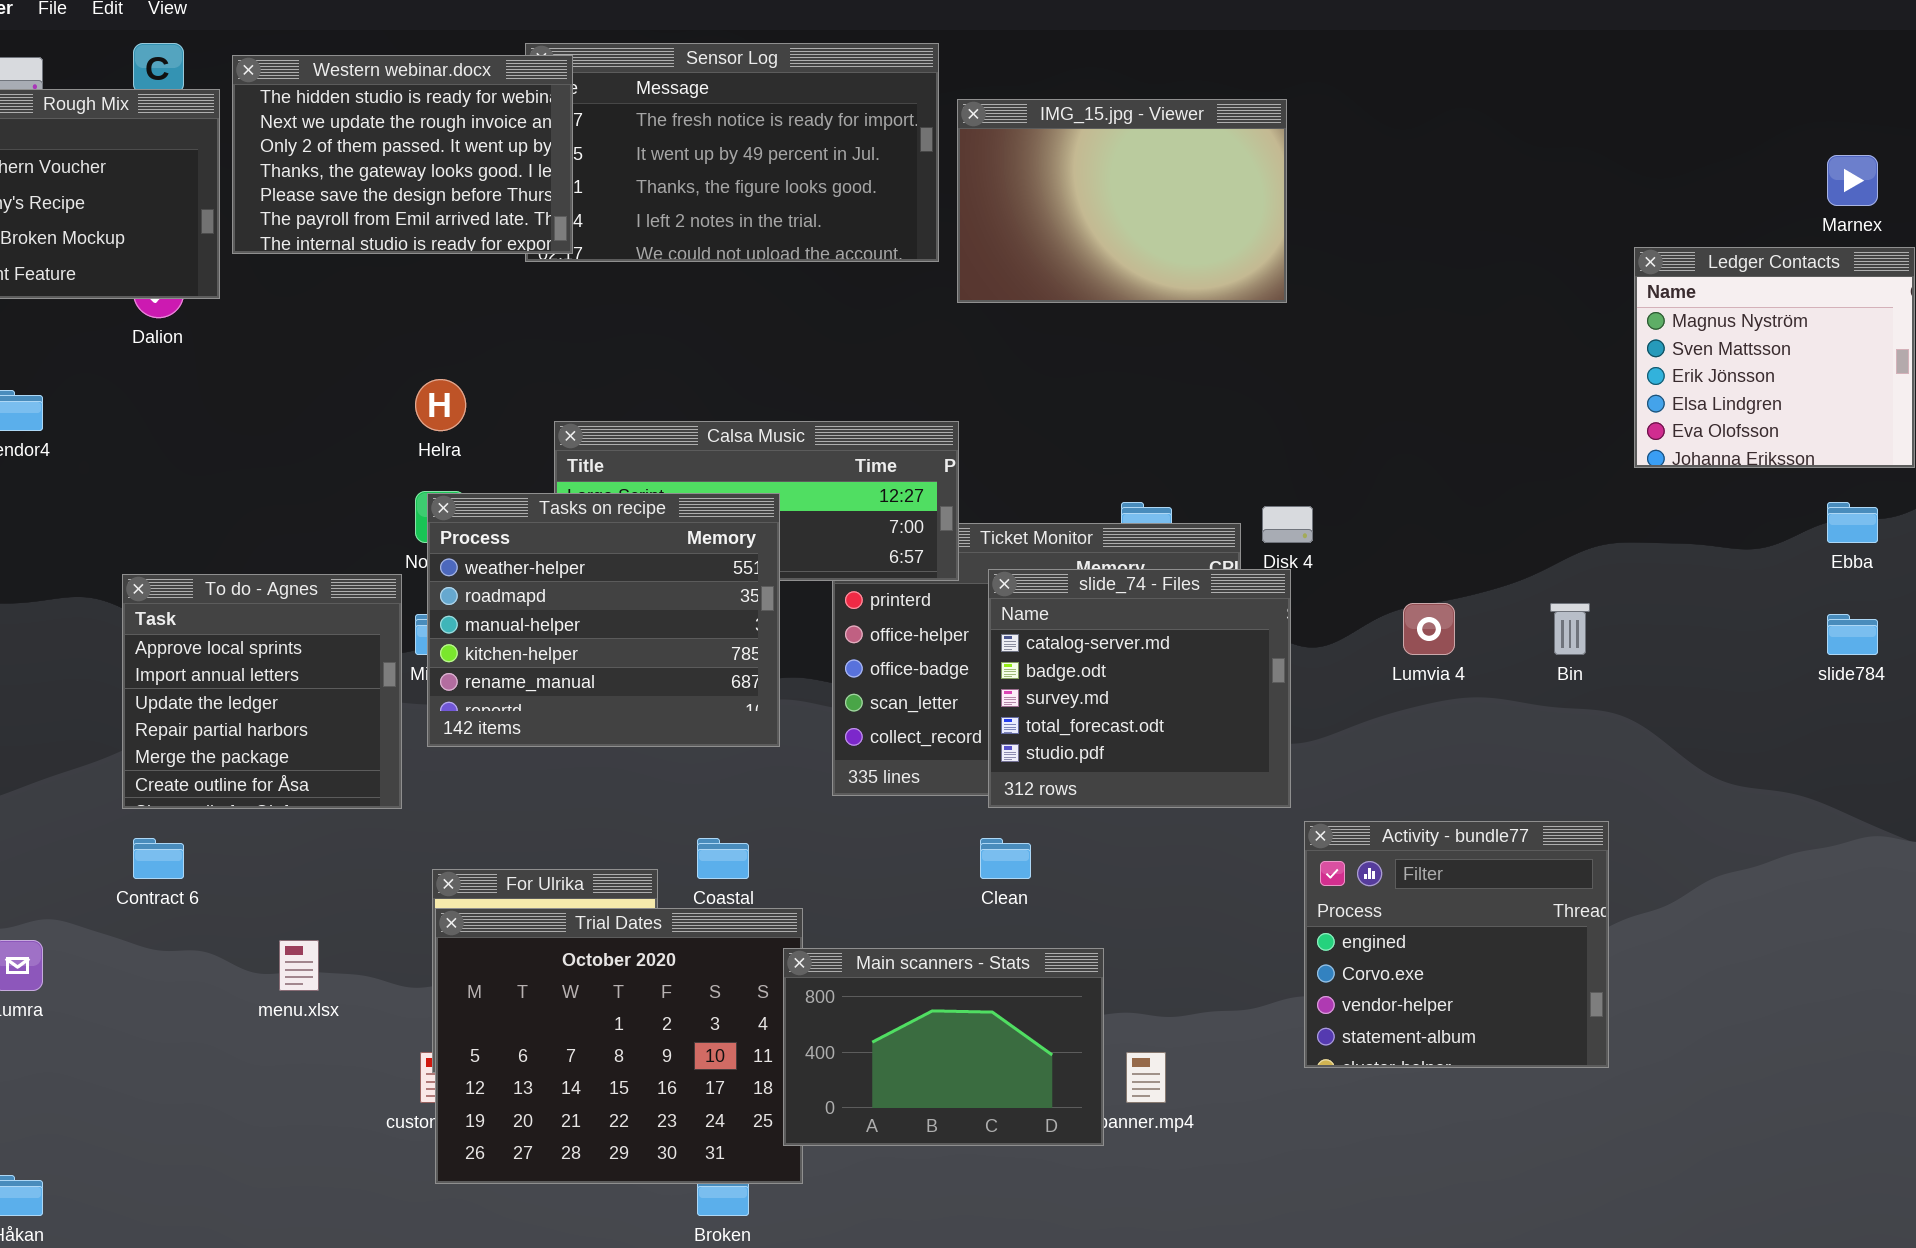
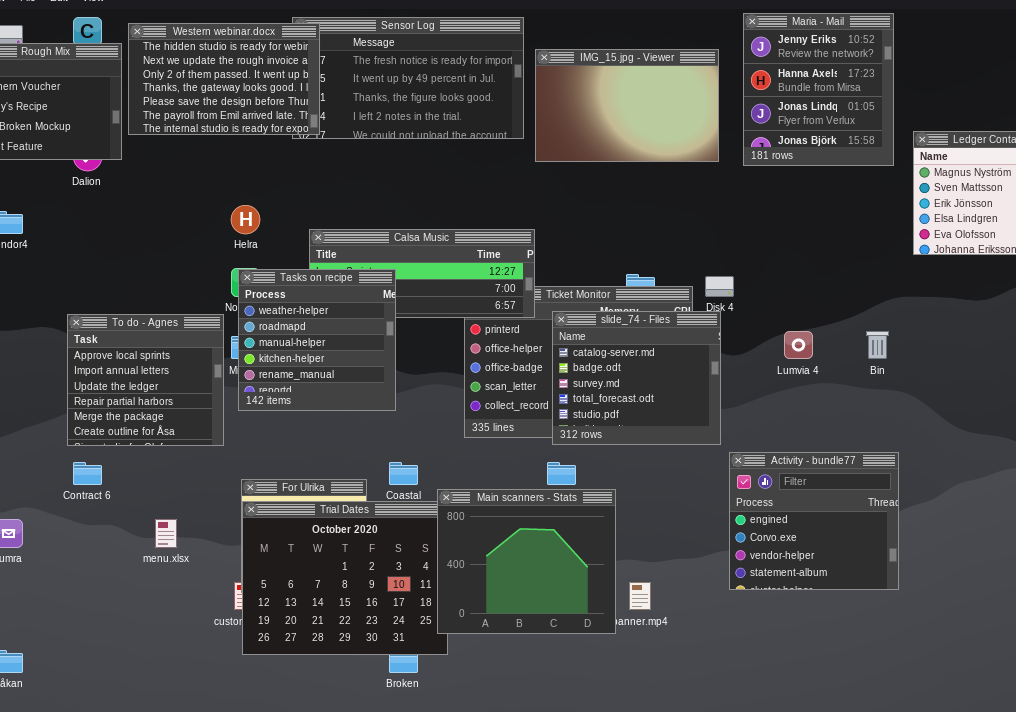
Maria - Mail: none -> [743,13,894,166], opened
Tasks on recipe: [427,493,780,747] -> [238,269,396,411], resized
Main scanners - Stats: [783,948,1104,1146] -> [437,489,616,634], resized

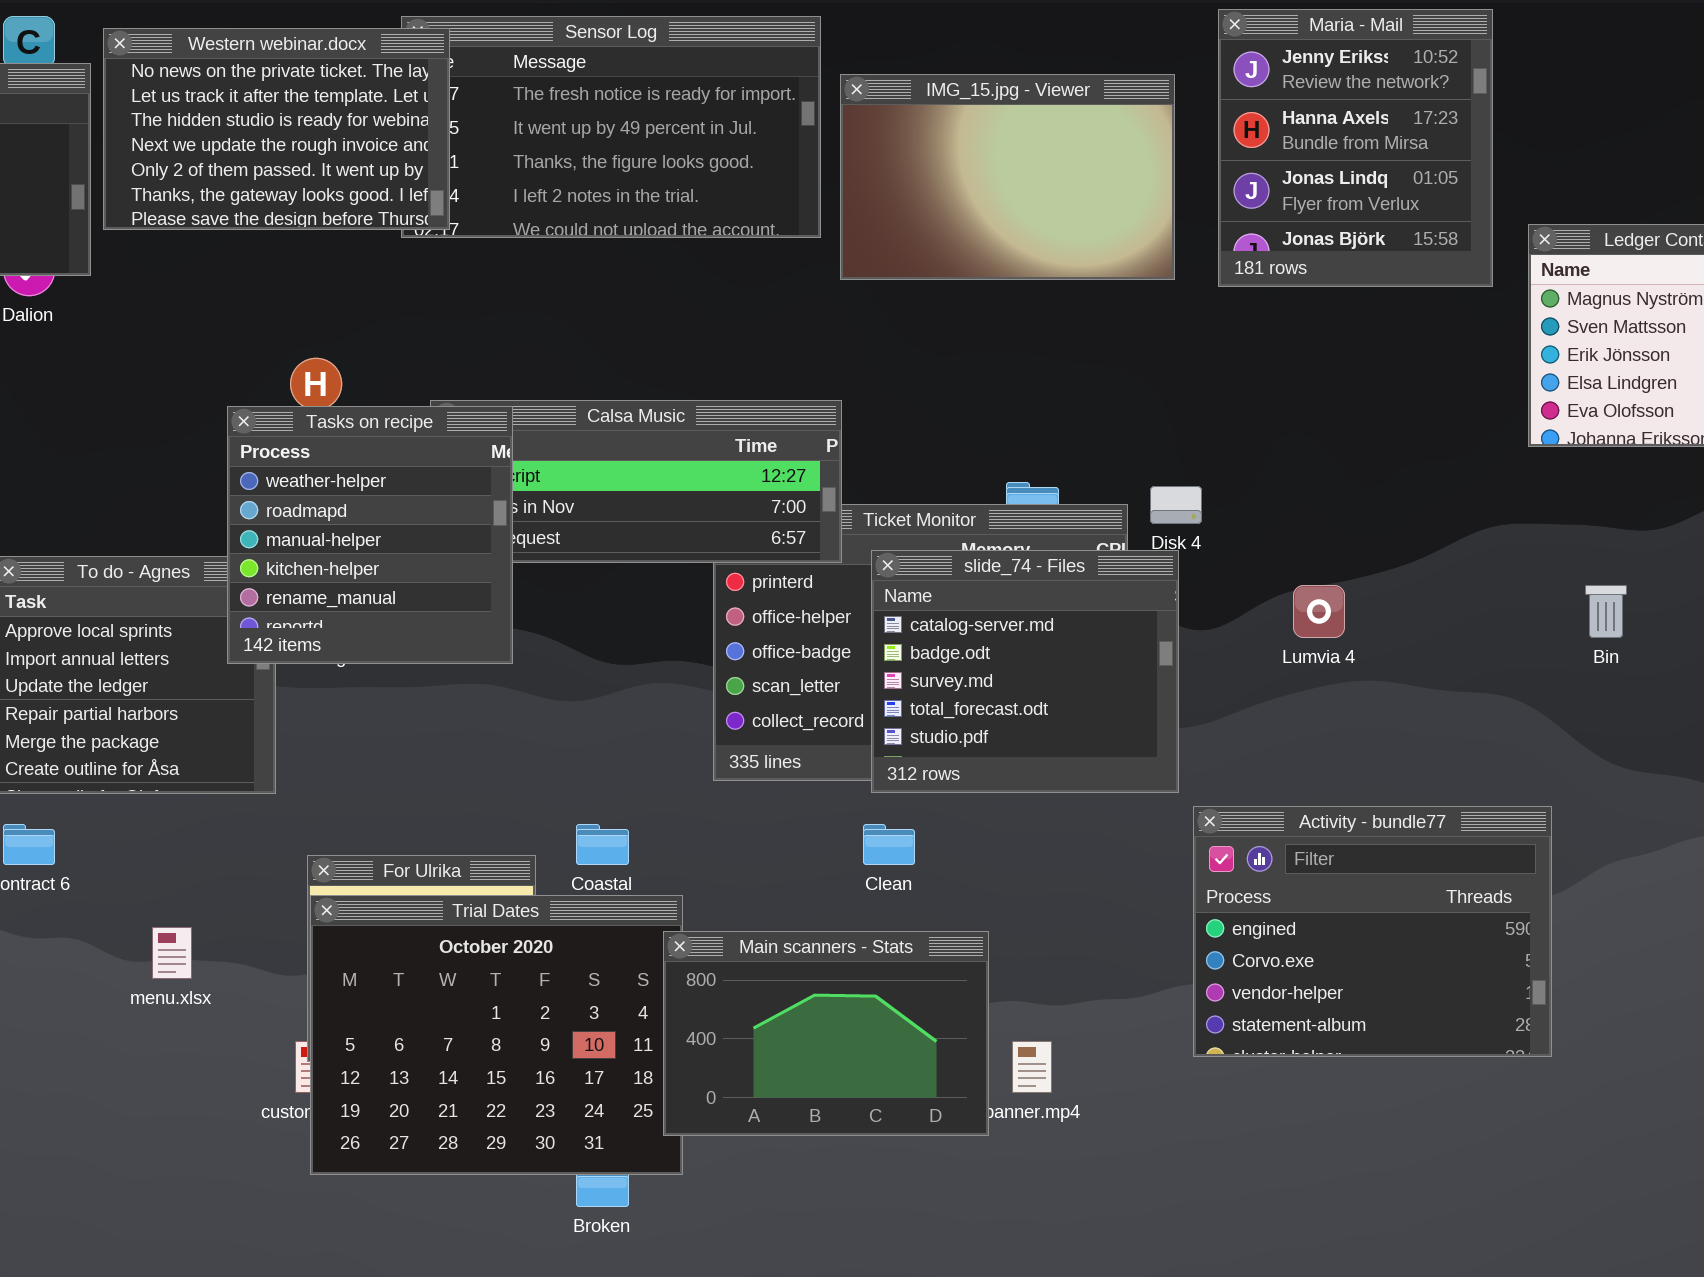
Western webinar.docx: [128,23,320,135] -> [103,28,450,230], scrolled up 2 rows
Tasks on recipe: [238,269,396,411] -> [227,406,513,664], moved
Bin: [866,331,889,359] -> [1585,585,1627,638], moved
Activity - bundle77: [729,452,899,590] -> [1193,806,1552,1057], resized
Main scanners - Stats: [437,489,616,634] -> [663,931,989,1136], resized

